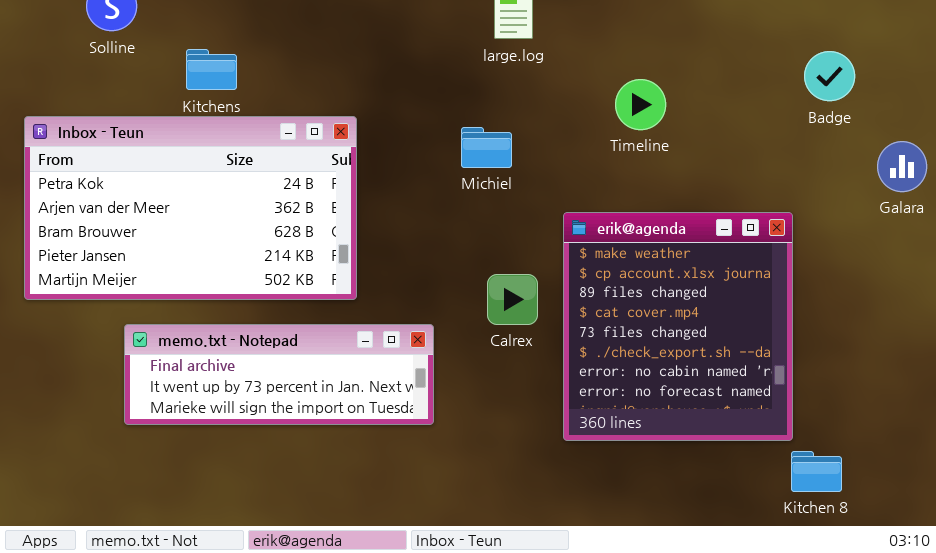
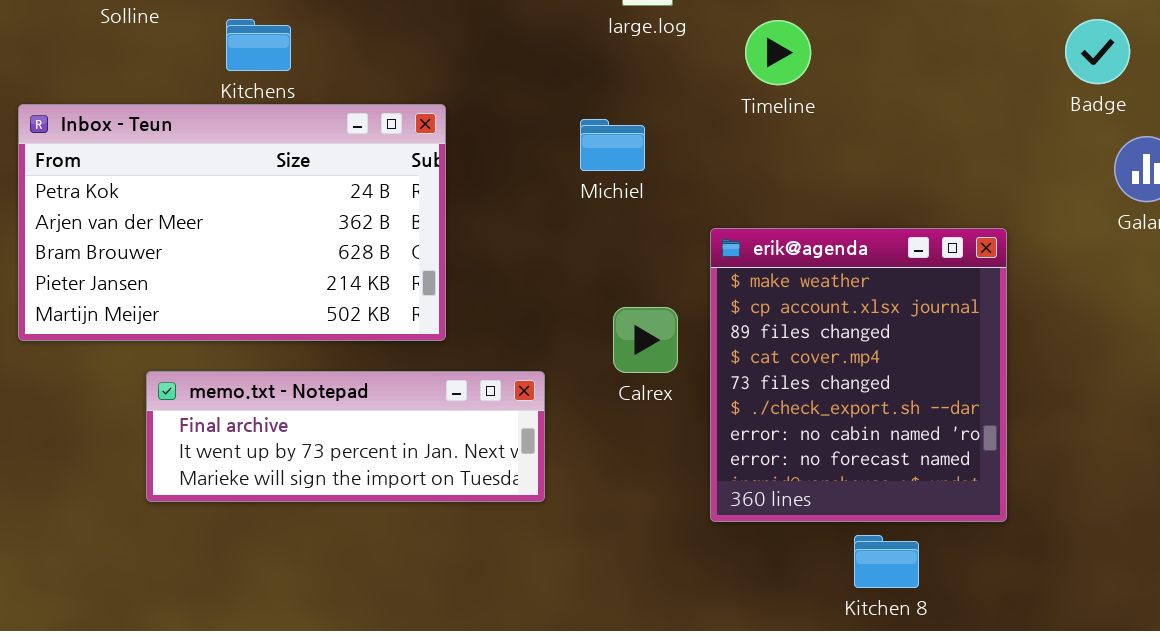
Badge: [804,51,855,101] -> [1065,19,1130,84], moved
Timeline: [615,79,666,130] -> [745,20,811,85], moved
Kitchen 8: [791,451,842,492] -> [854,535,919,588], moved

